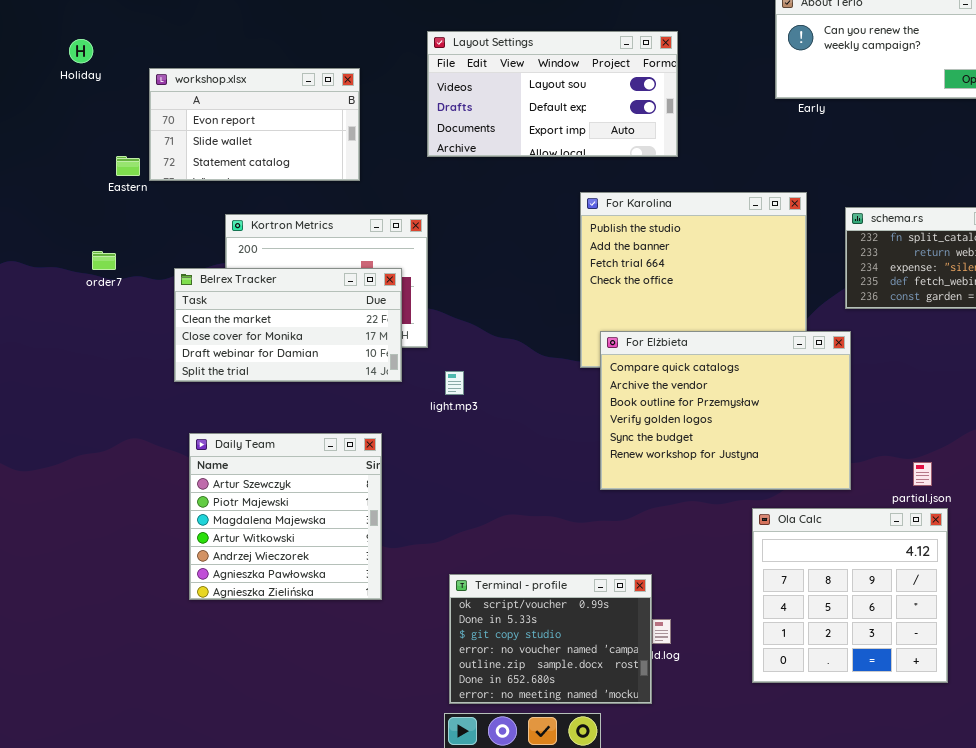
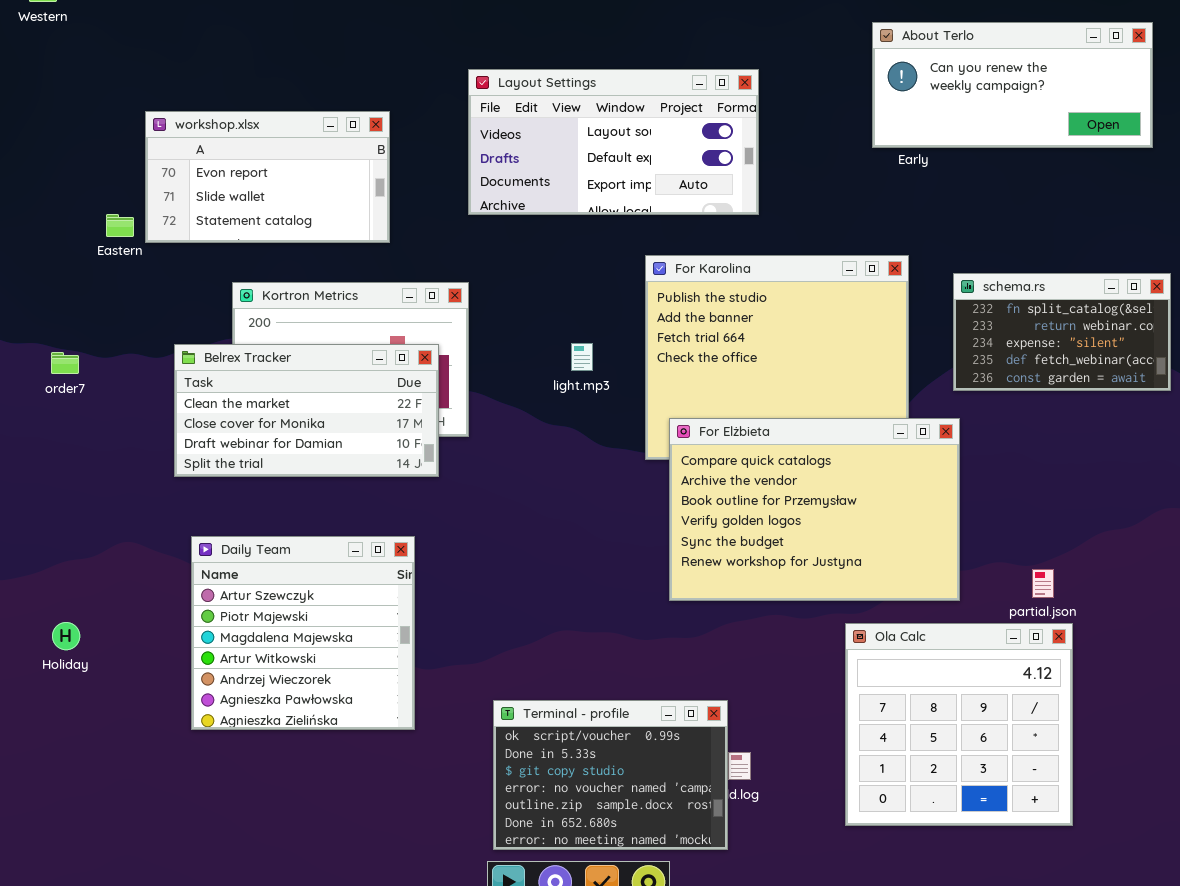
Holiday: [69,39,93,63] -> [52,622,80,650], moved
order7: [92,251,116,270] -> [51,352,79,374], moved
light.mp3: [445,371,464,395] -> [571,343,593,371], moved

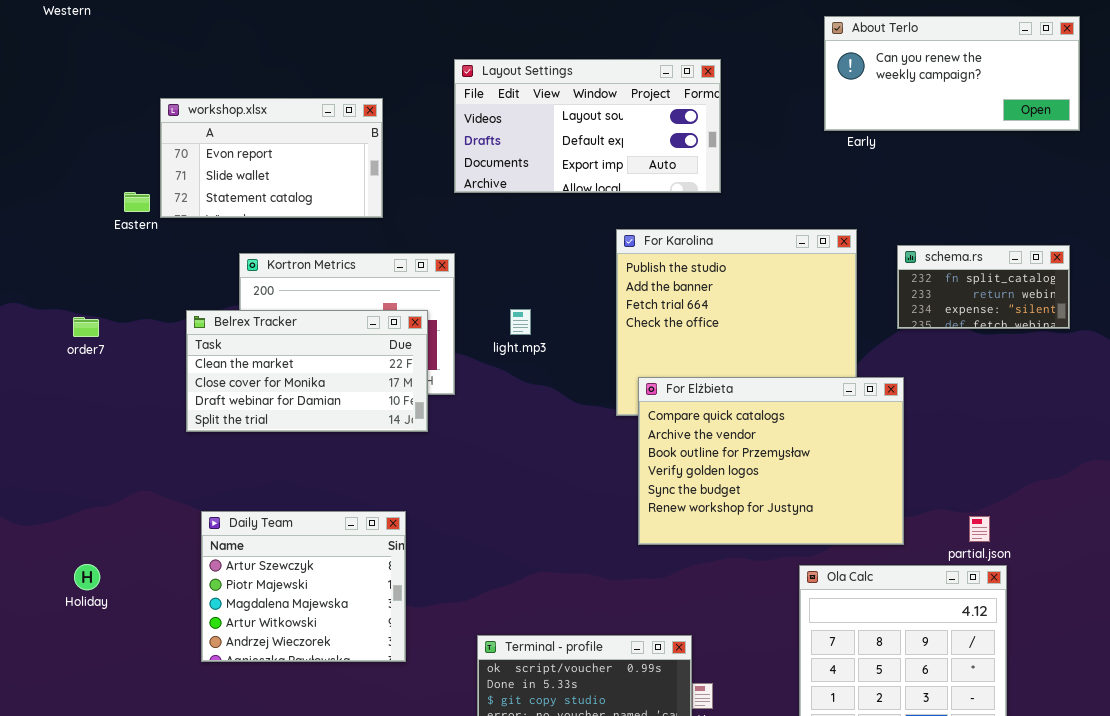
schema.rs: [953,273,1171,391] -> [897,245,1070,329], resized
light.mp3: [571,343,593,371] -> [510,309,531,335], moved
Daily Team: [191,536,415,730] -> [201,511,406,662], resized

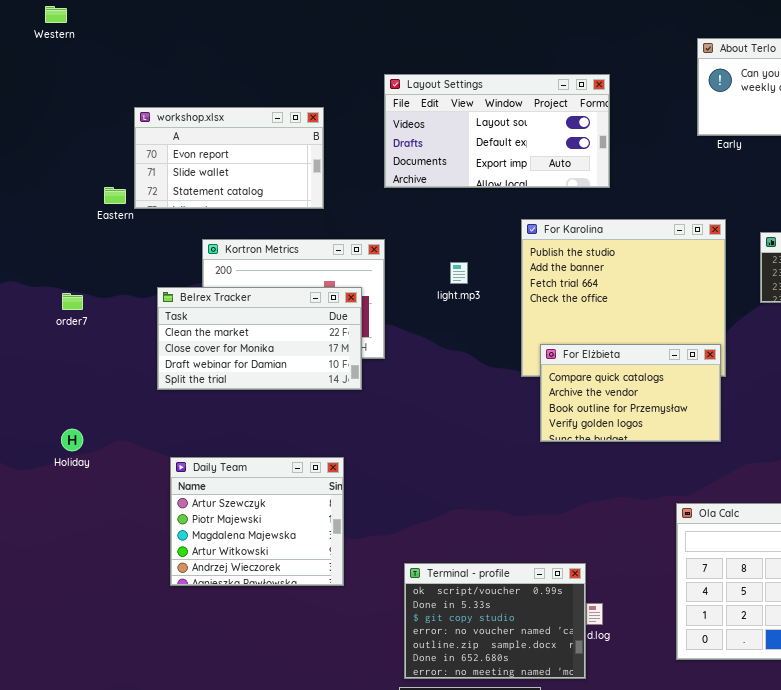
light.mp3: [510,309,531,335] -> [450,262,468,284], moved
For Elżbieta: [638,377,904,545] -> [540,344,721,442], resized
Holiday: [74,564,100,590] -> [61,429,83,451], moved

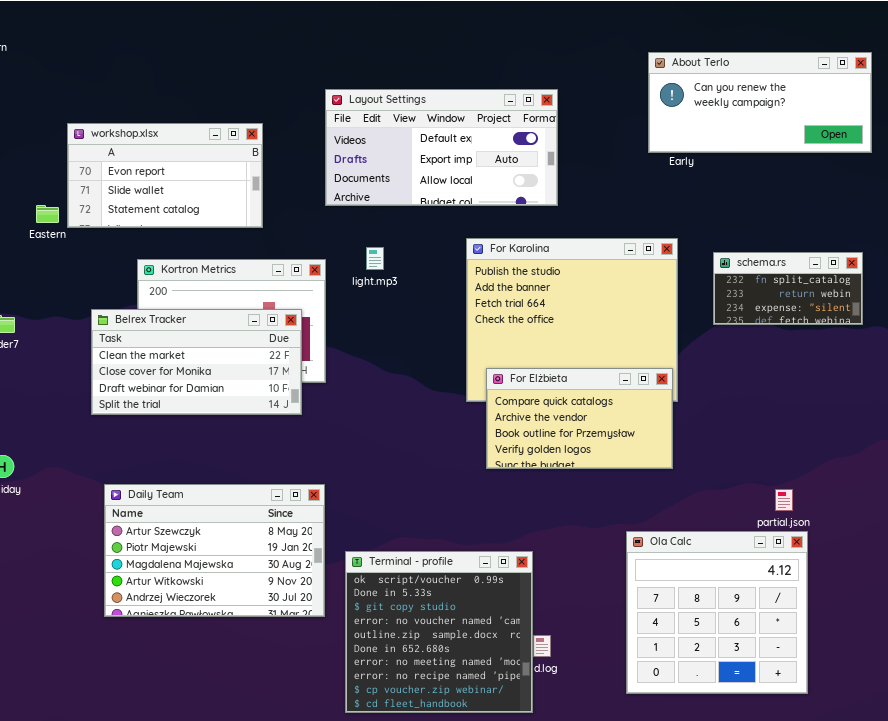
Layout Settings: [384,74,610,188] -> [325,89,558,206], scrolled down 1 row
light.mp3: [450,262,468,284] -> [366,247,384,270], moved
Daily Team: [170,457,344,586] -> [104,484,325,617], resized
Terminal - profile: [404,563,586,679] -> [345,551,533,713], resized

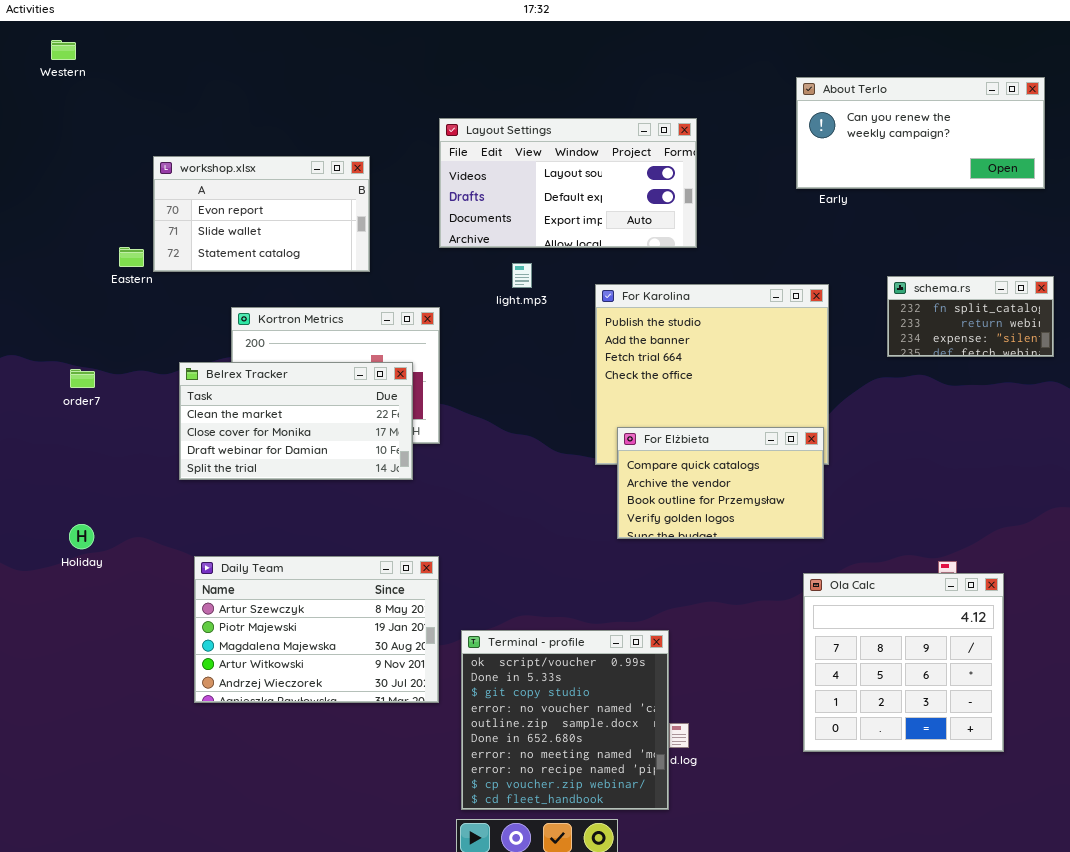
Layout Settings: [325,89,558,206] -> [439,118,697,248], scrolled up 1 row
light.mp3: [366,247,384,270] -> [512,263,532,288], moved
schema.rs: [713,252,863,325] -> [887,276,1054,357], moved
Ola Calc: [626,531,808,694] -> [803,573,1004,752], moved

